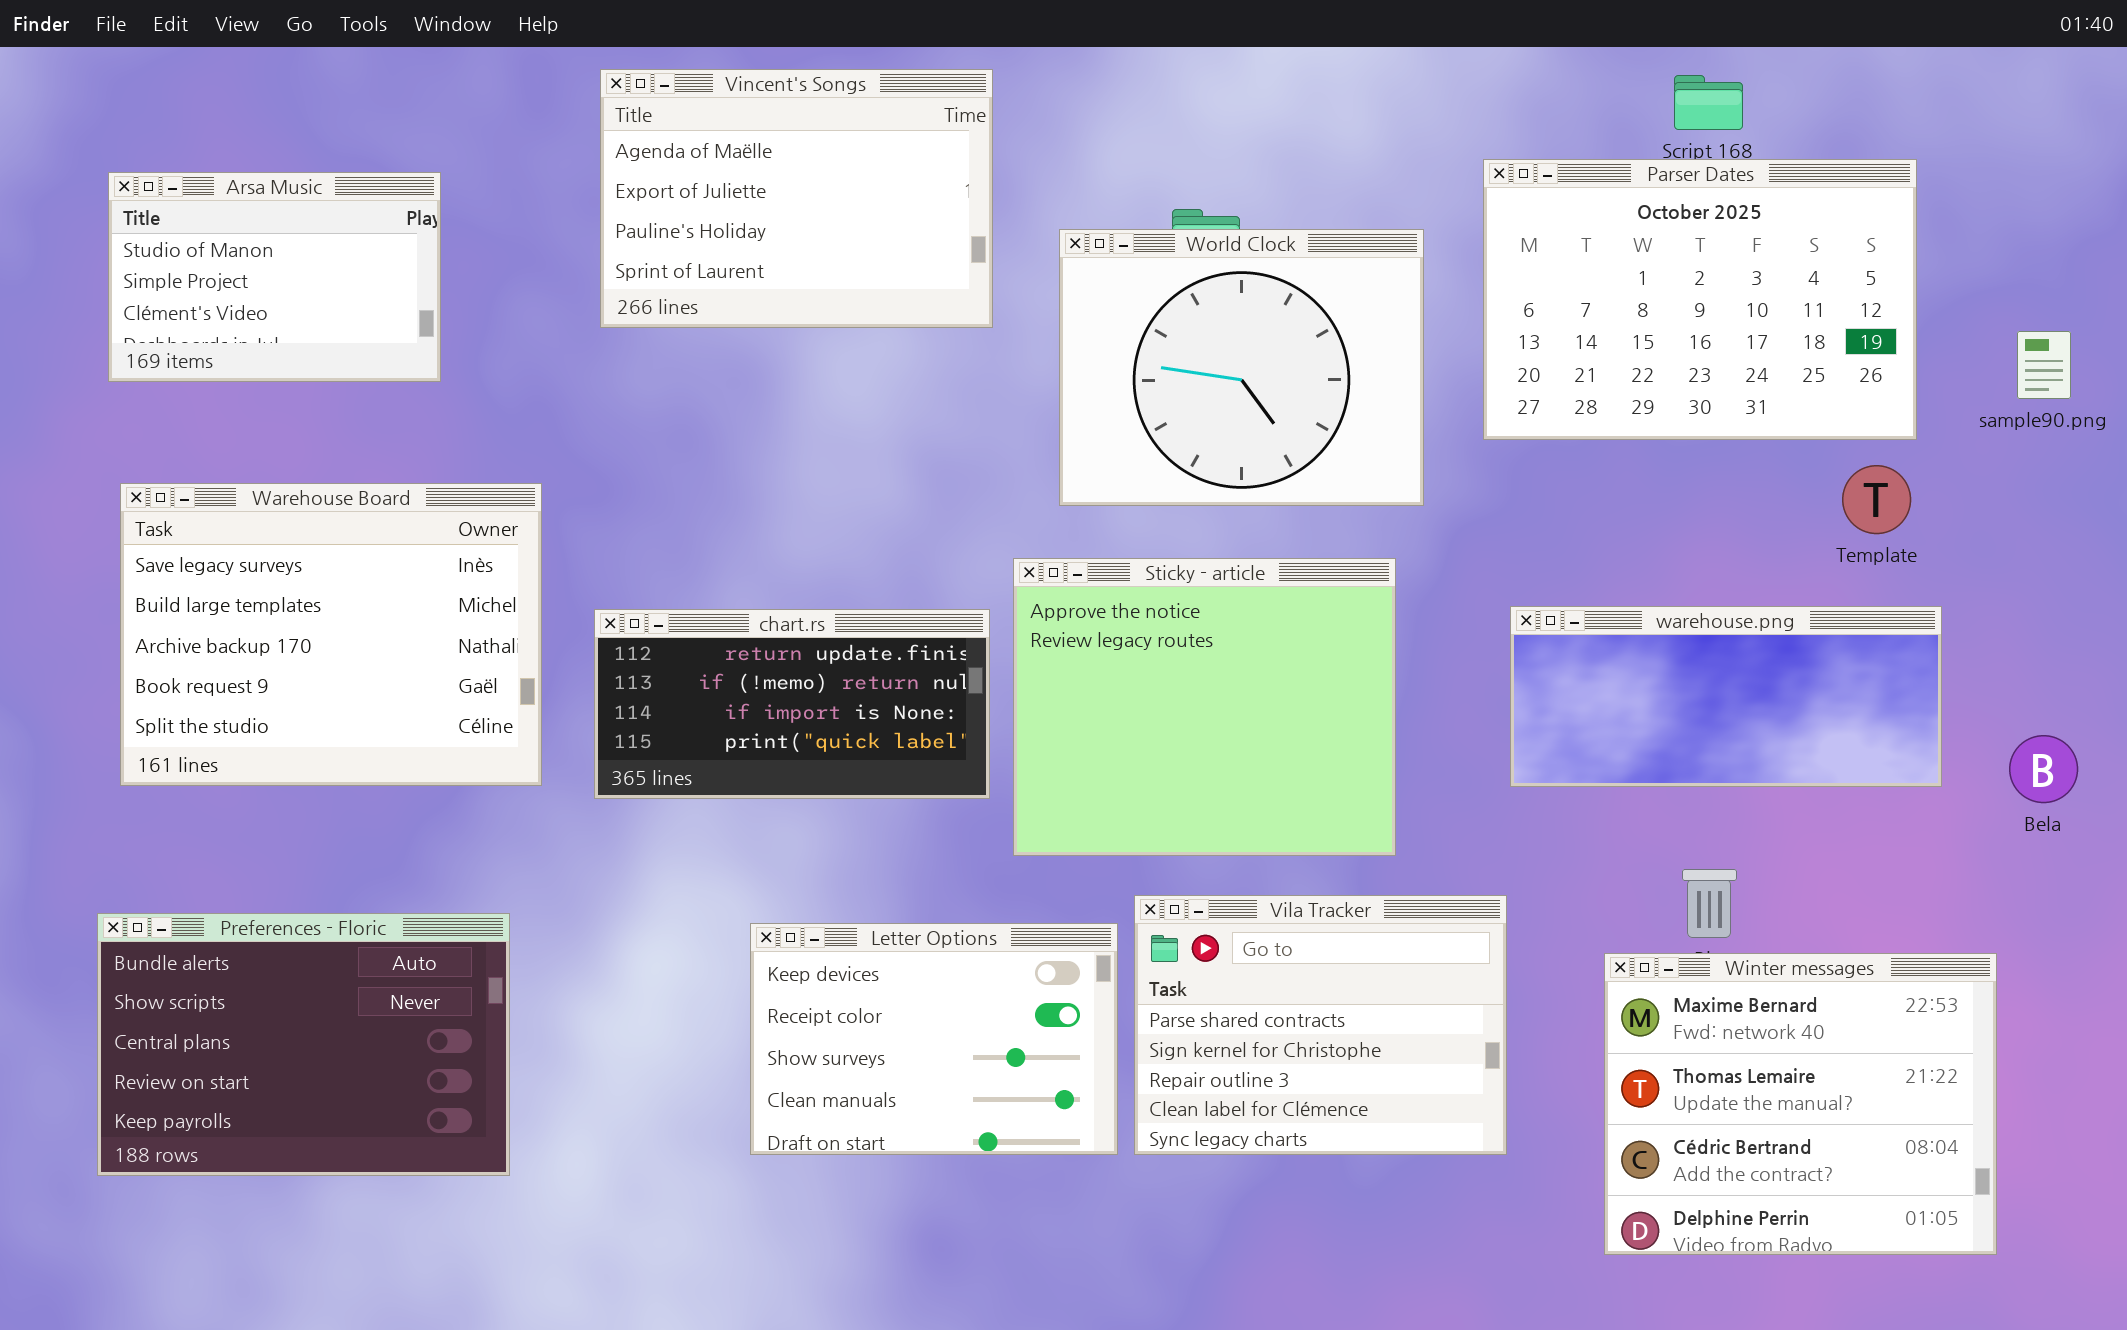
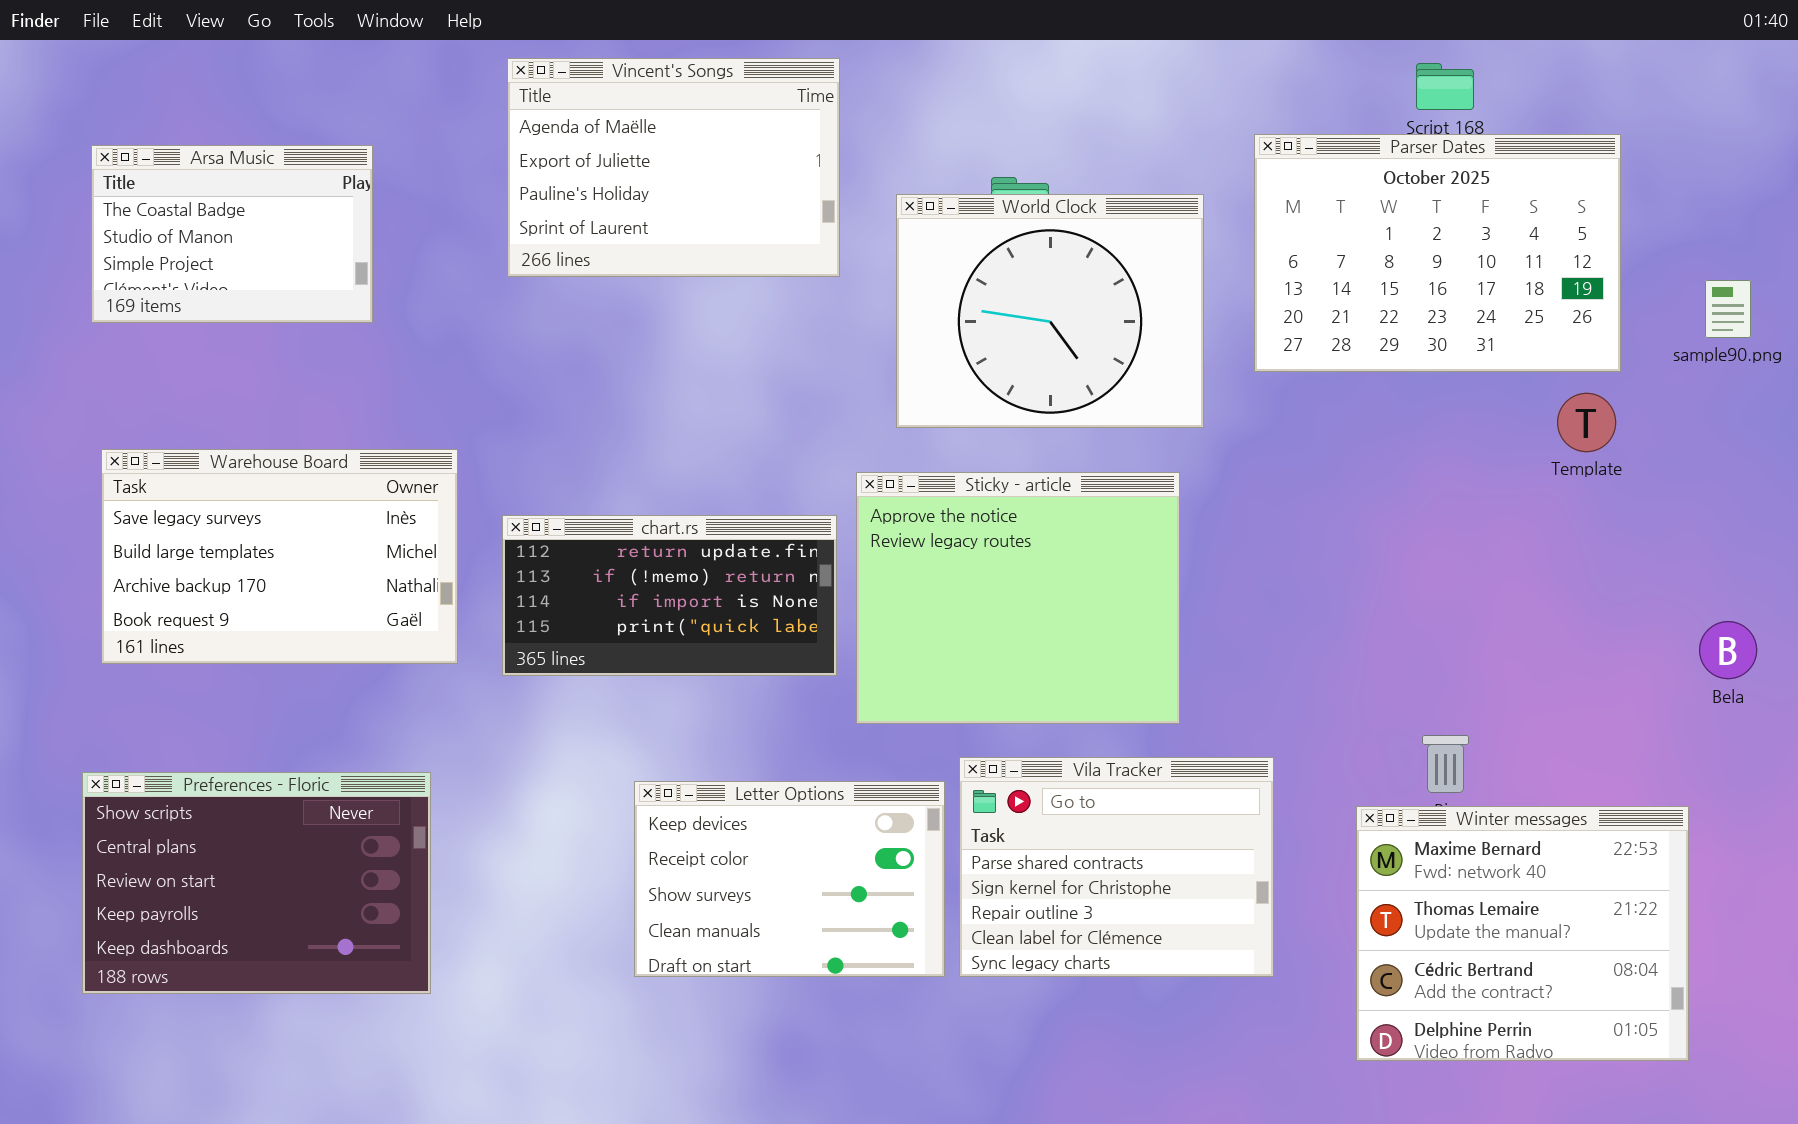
Arsa Music: [108,172,441,382] -> [91,145,373,323], scrolled up 1 row
Warehouse Board: [120,483,542,786] -> [101,449,458,664], resized
warehouse.png: [1510,606,1942,787] -> none, closed
Preferences - Floric: [97,913,510,1176] -> [82,772,431,994], scrolled down 1 row

